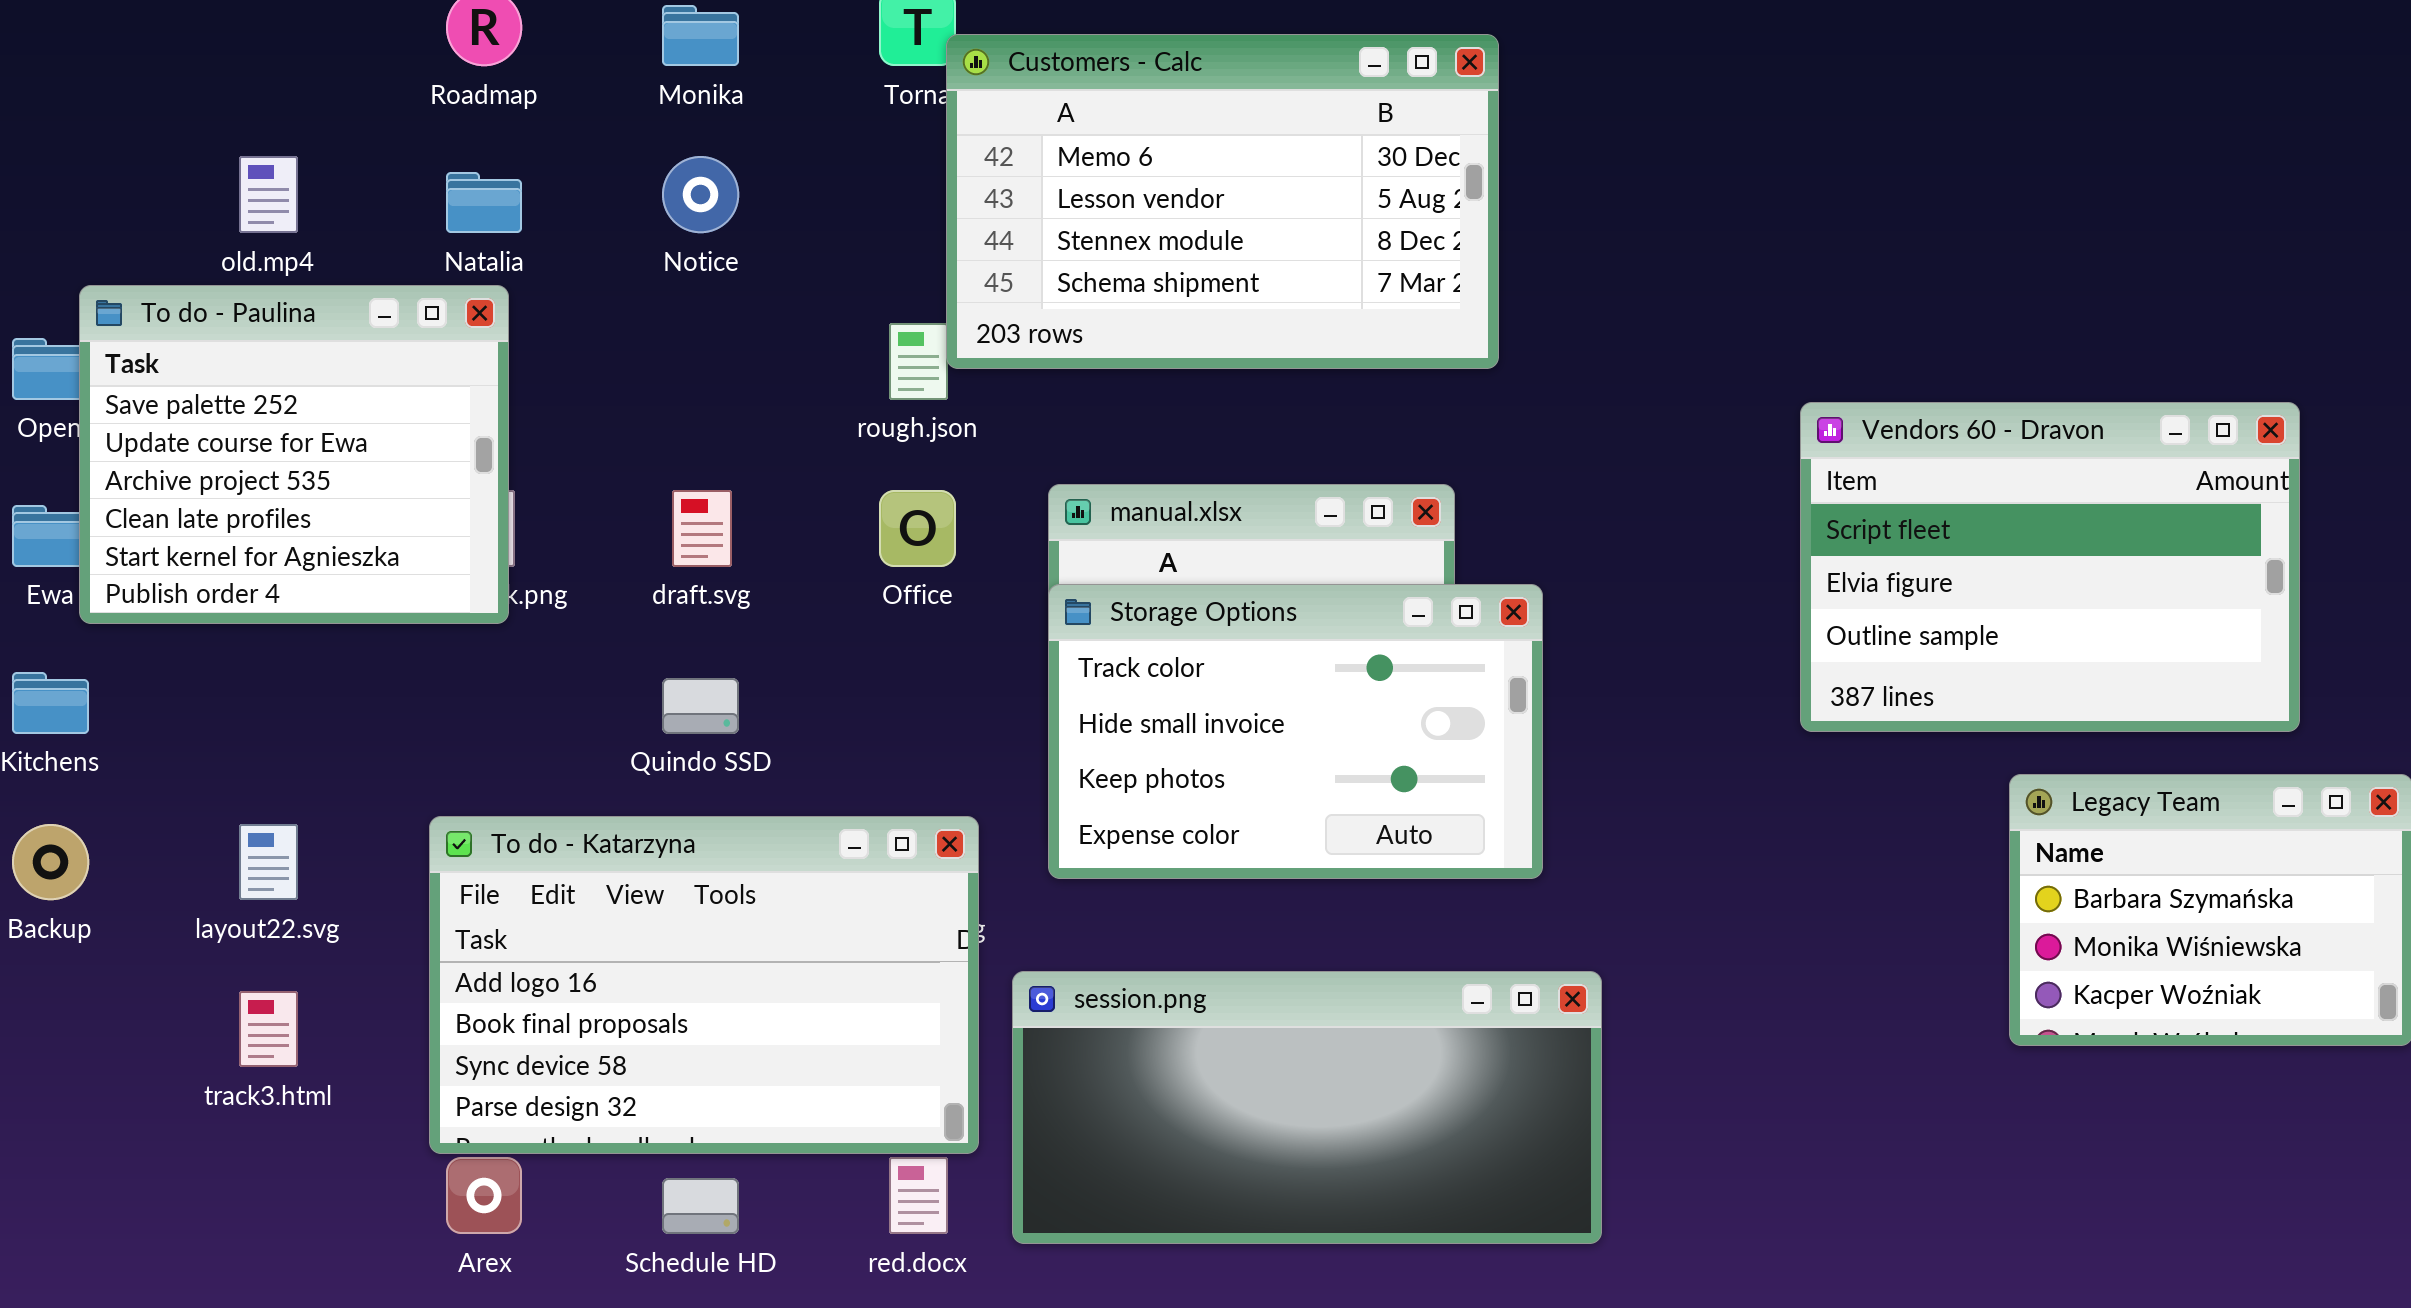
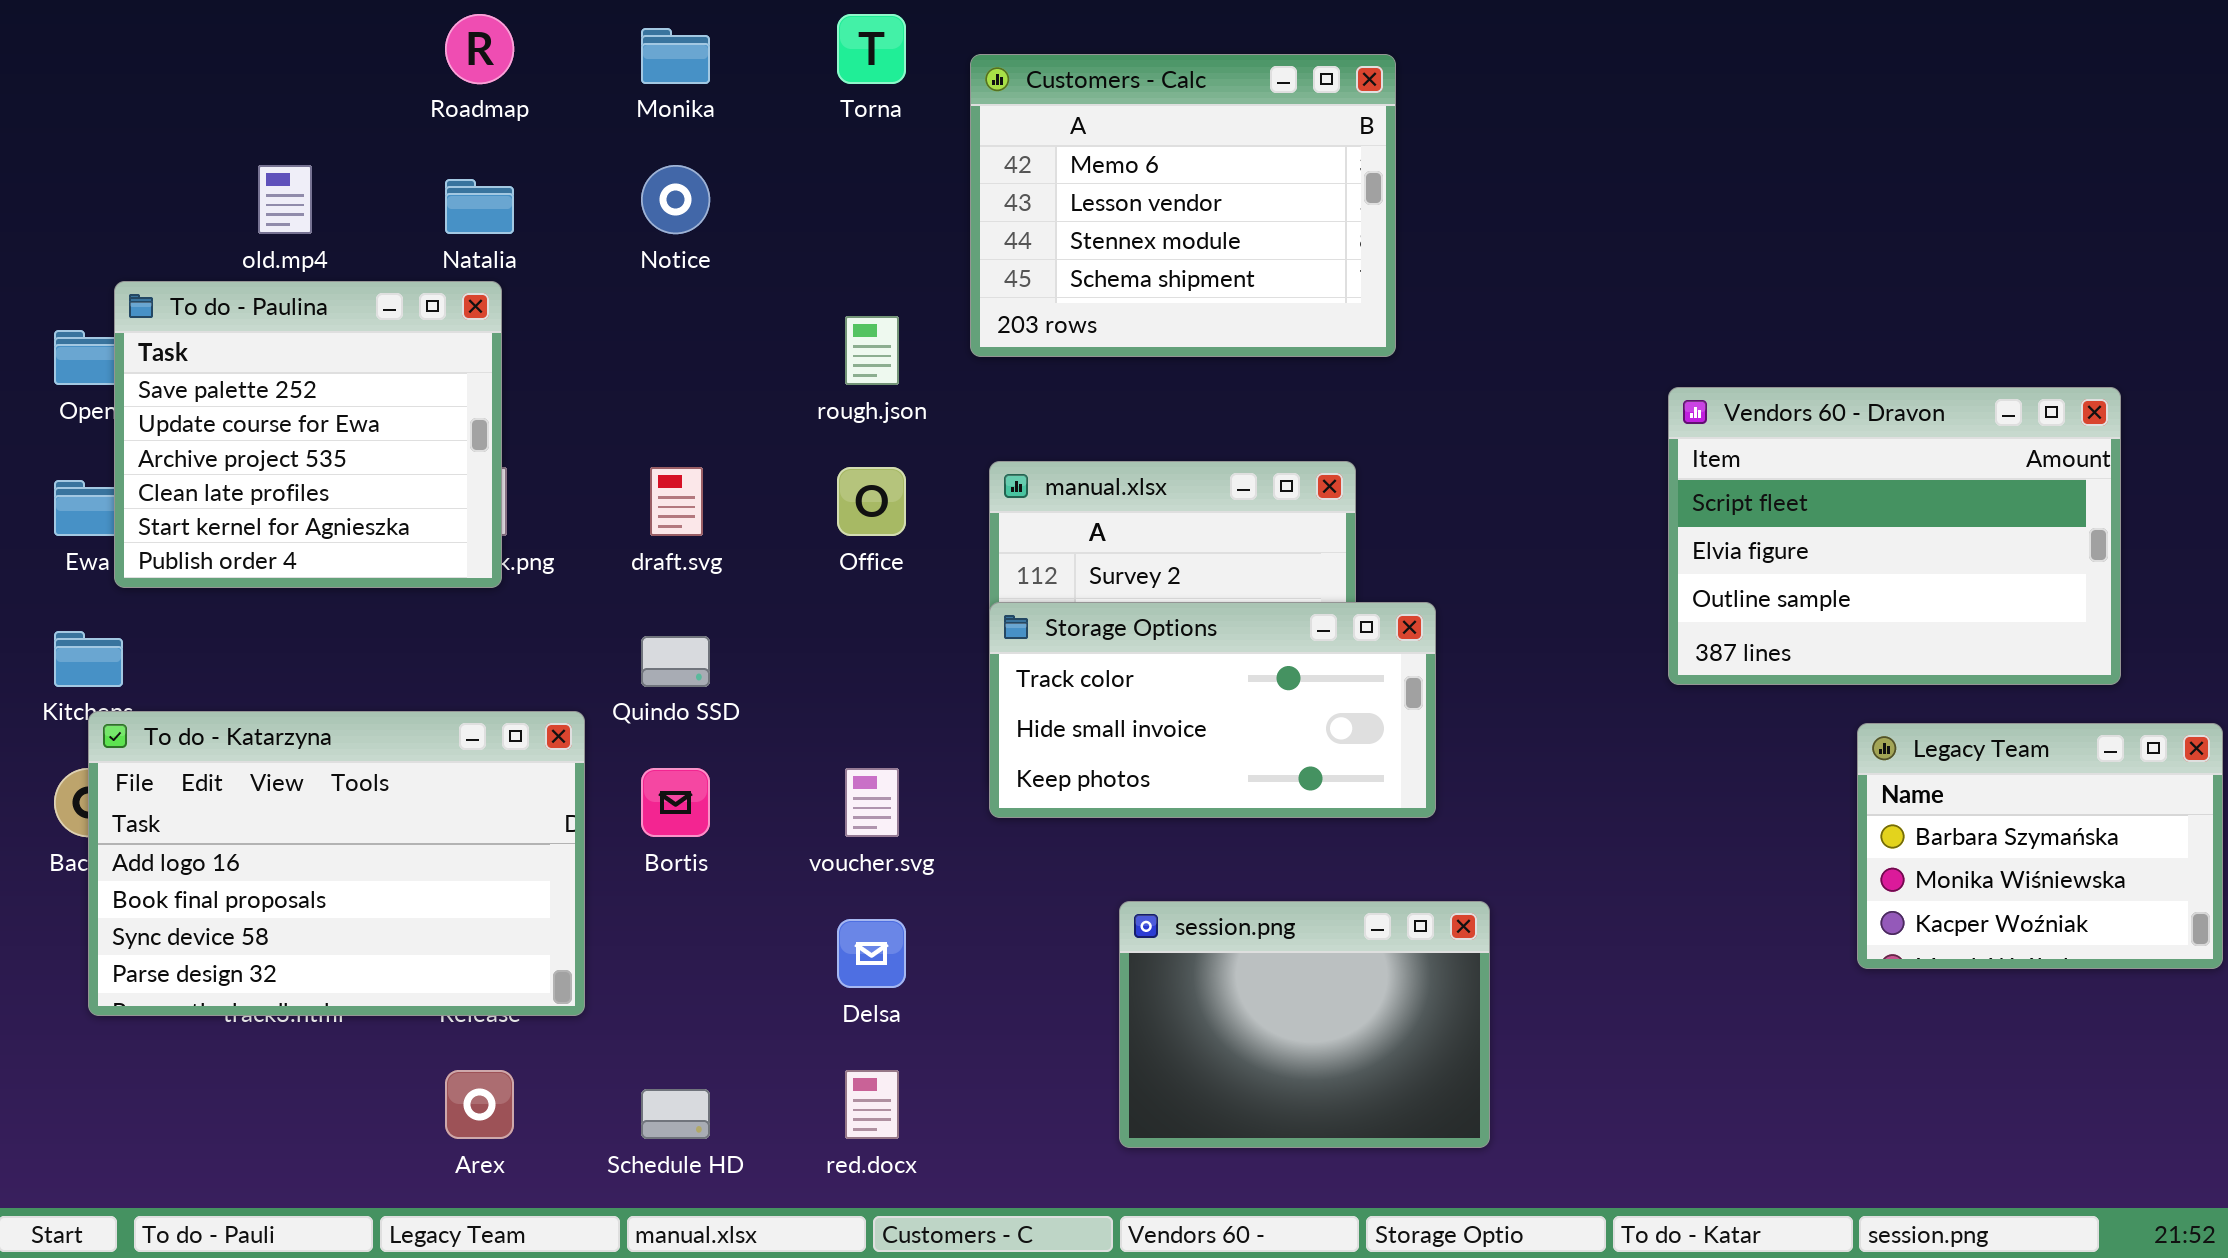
Customers - Calc: [946,34,1499,369] -> [970,54,1396,357], resized
Storage Options: [1048,584,1543,879] -> [989,602,1436,818], resized
To do - Katarzyna: [429,816,979,1154] -> [88,711,585,1016], moved
session.png: [1012,971,1602,1244] -> [1119,901,1490,1148], resized

